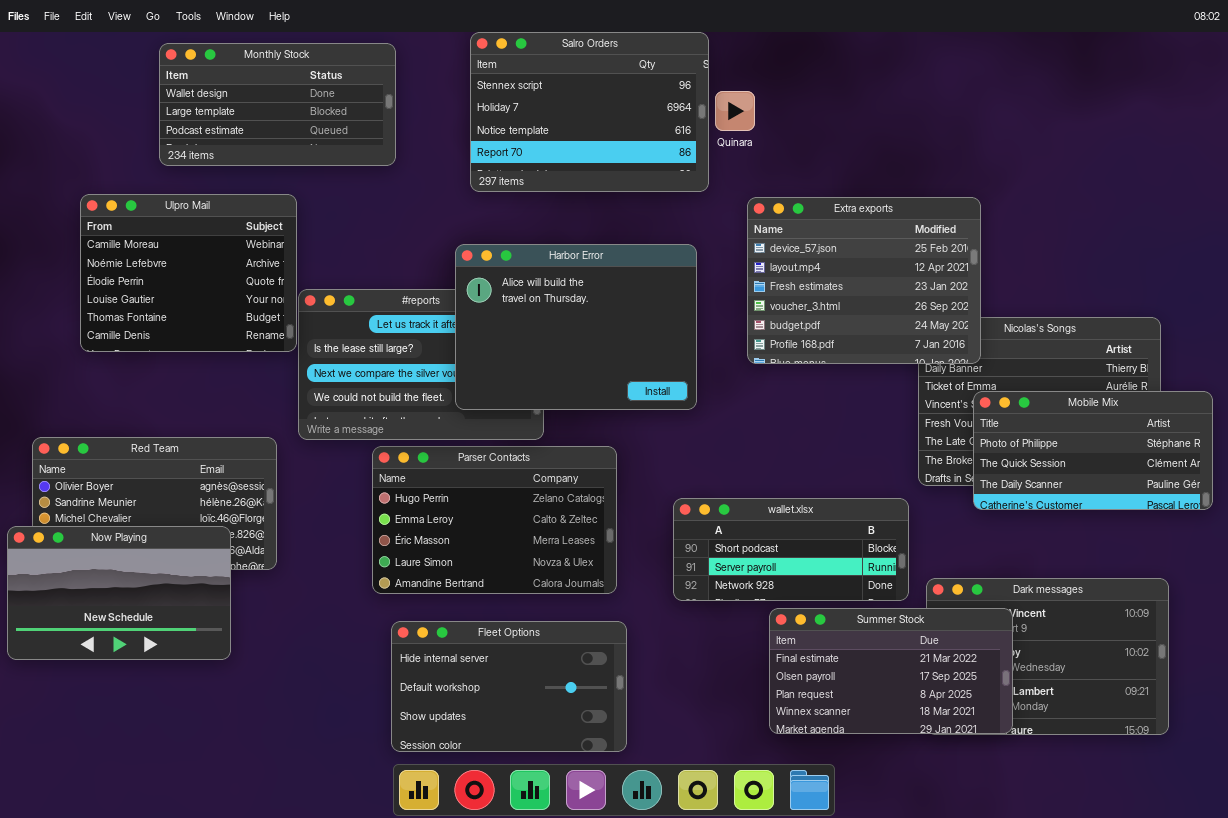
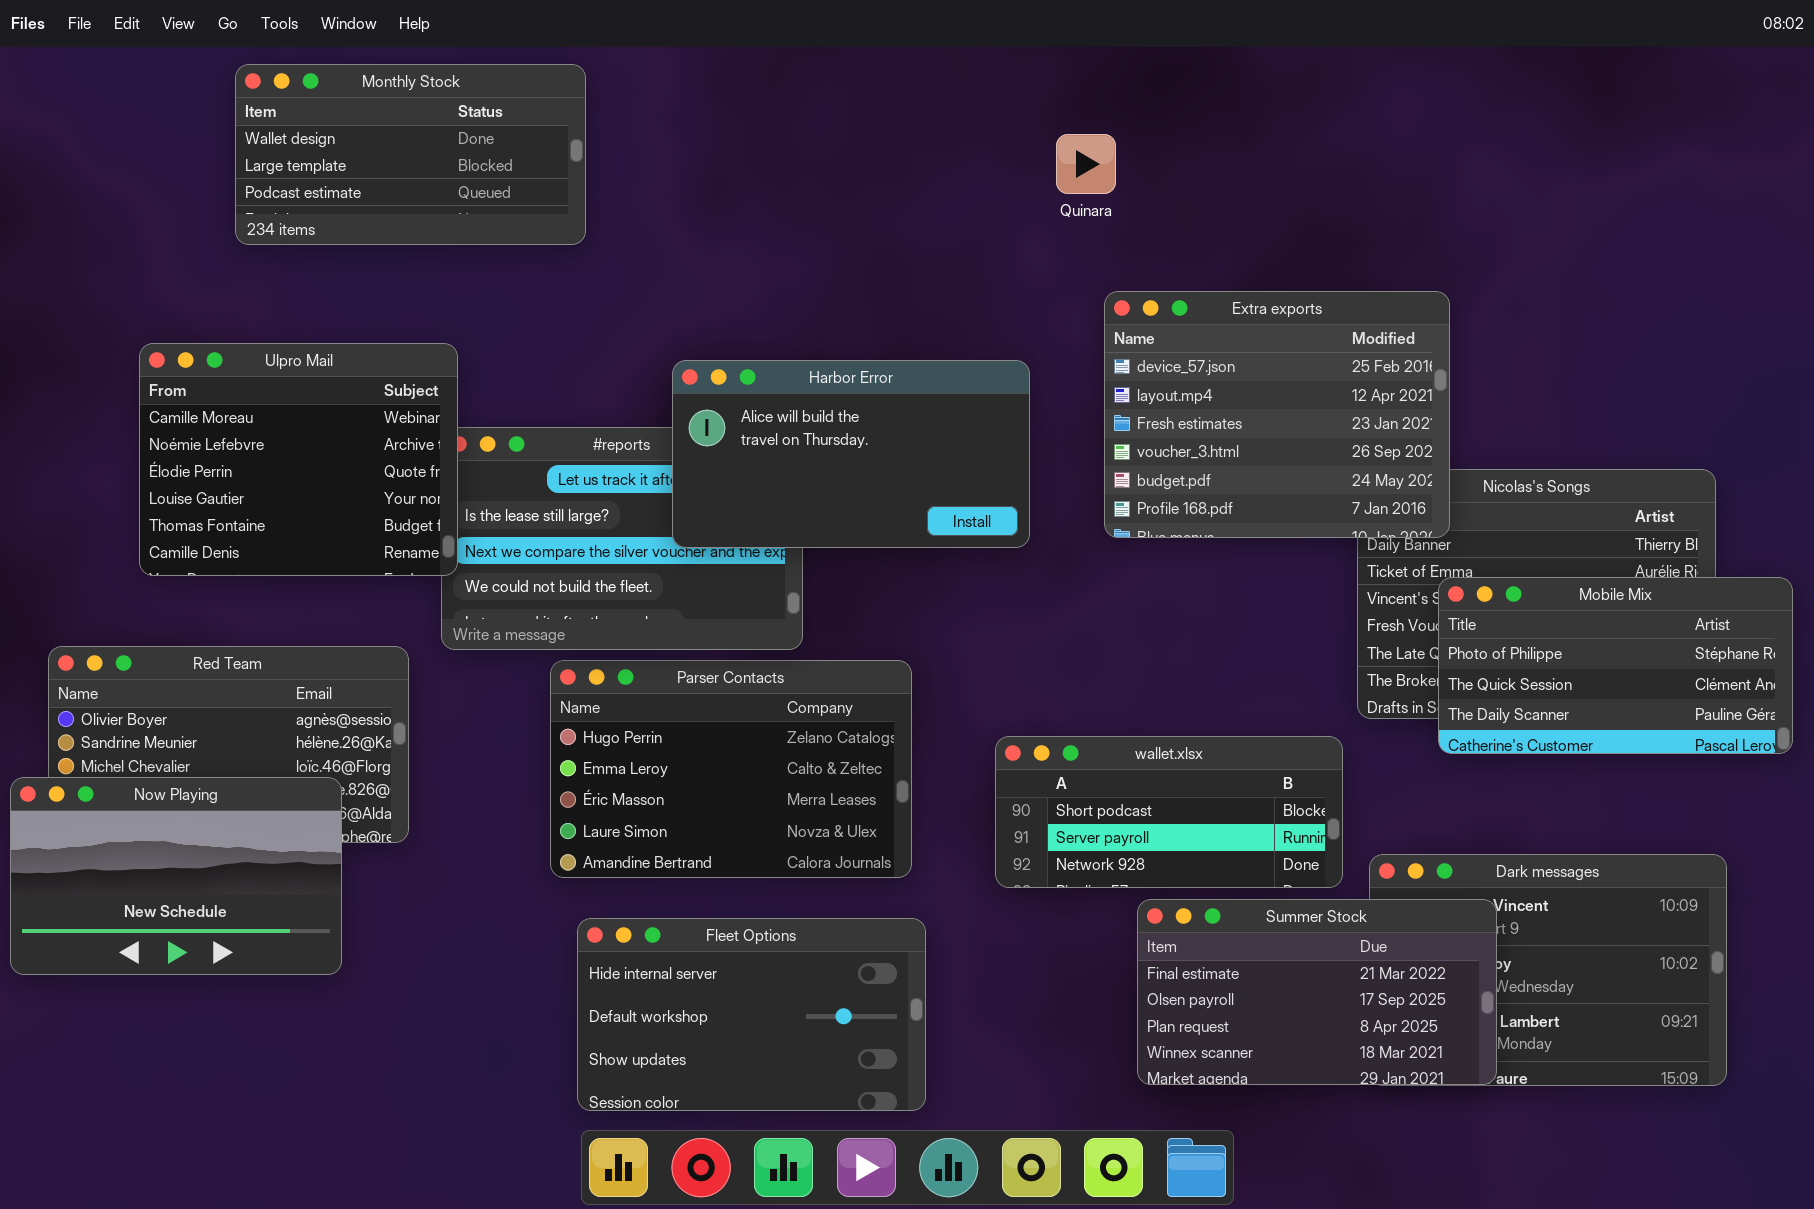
Salro Orders: [470,32,709,192] -> none, closed
Ulpro Mail: [80,194,297,352] -> [139,343,458,576], moved
Harbor Error: [455,244,697,410] -> [672,360,1030,548], resized

